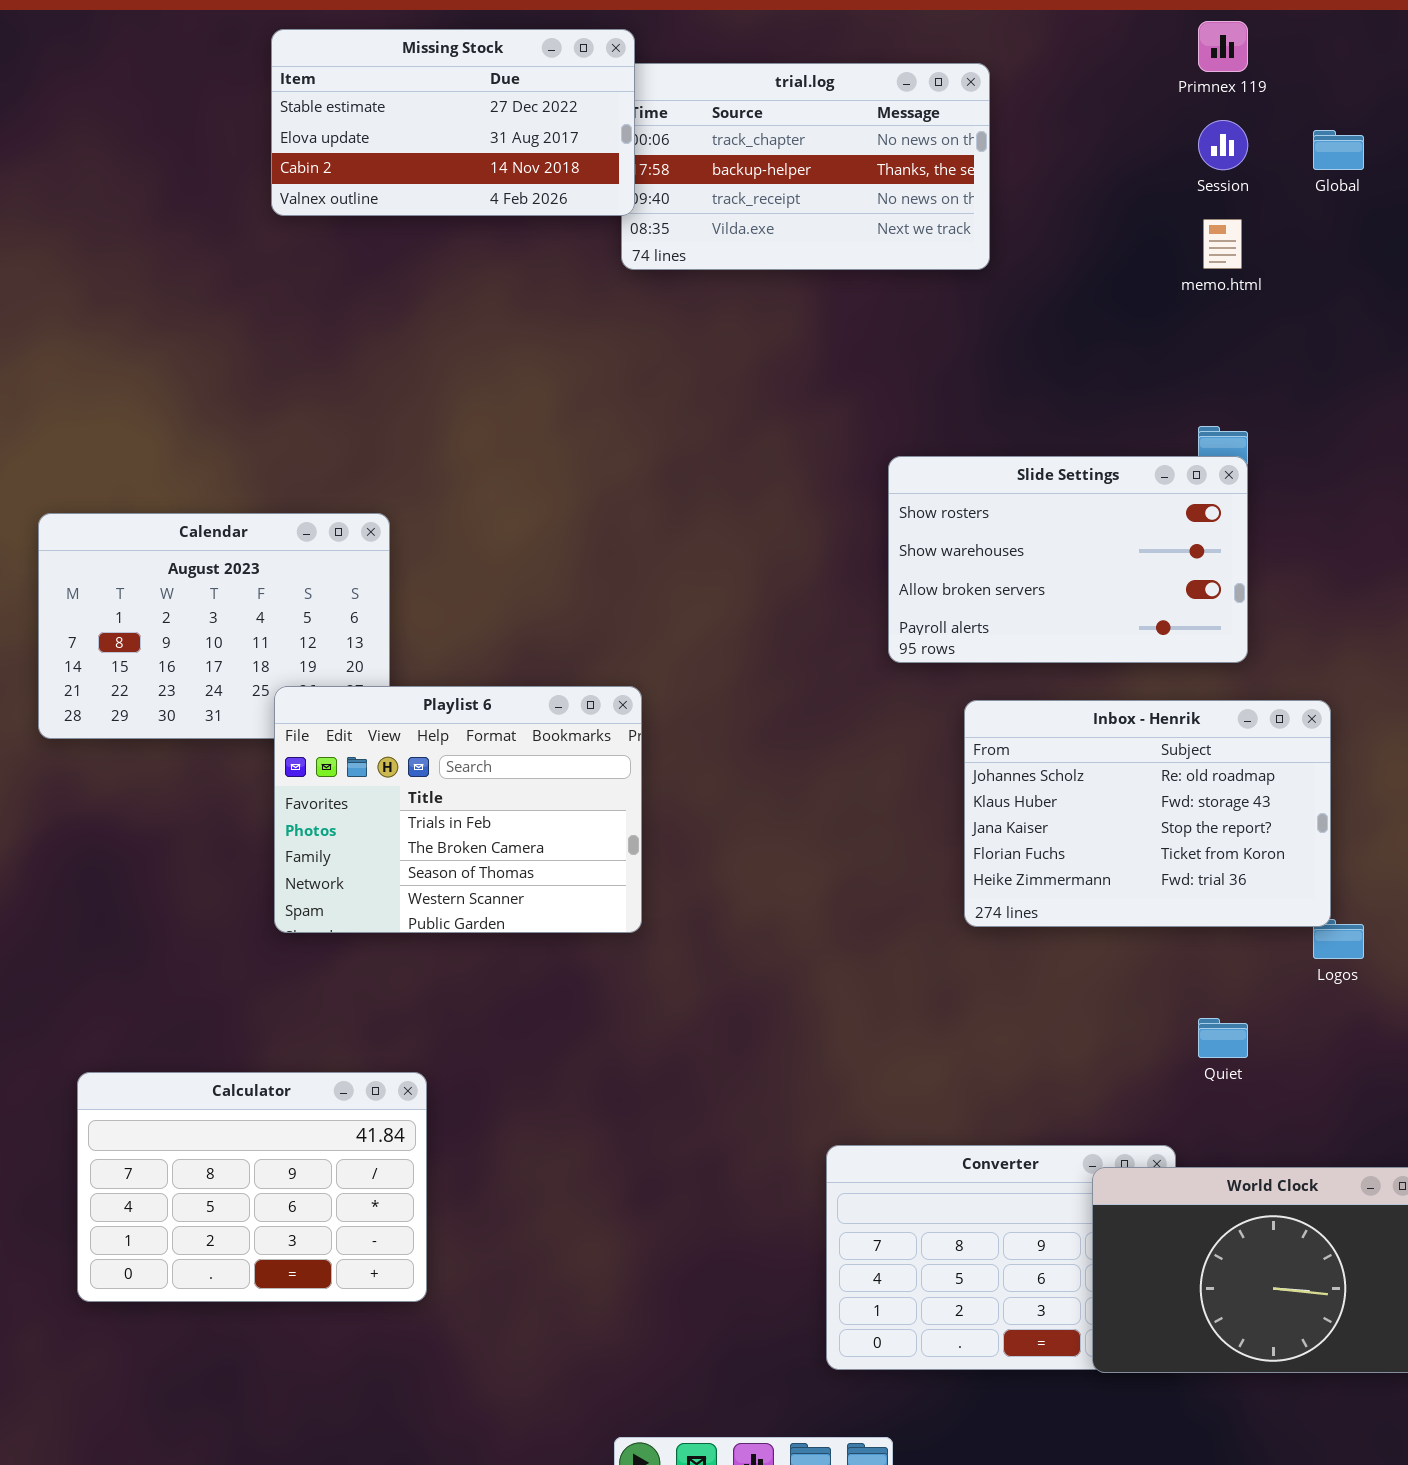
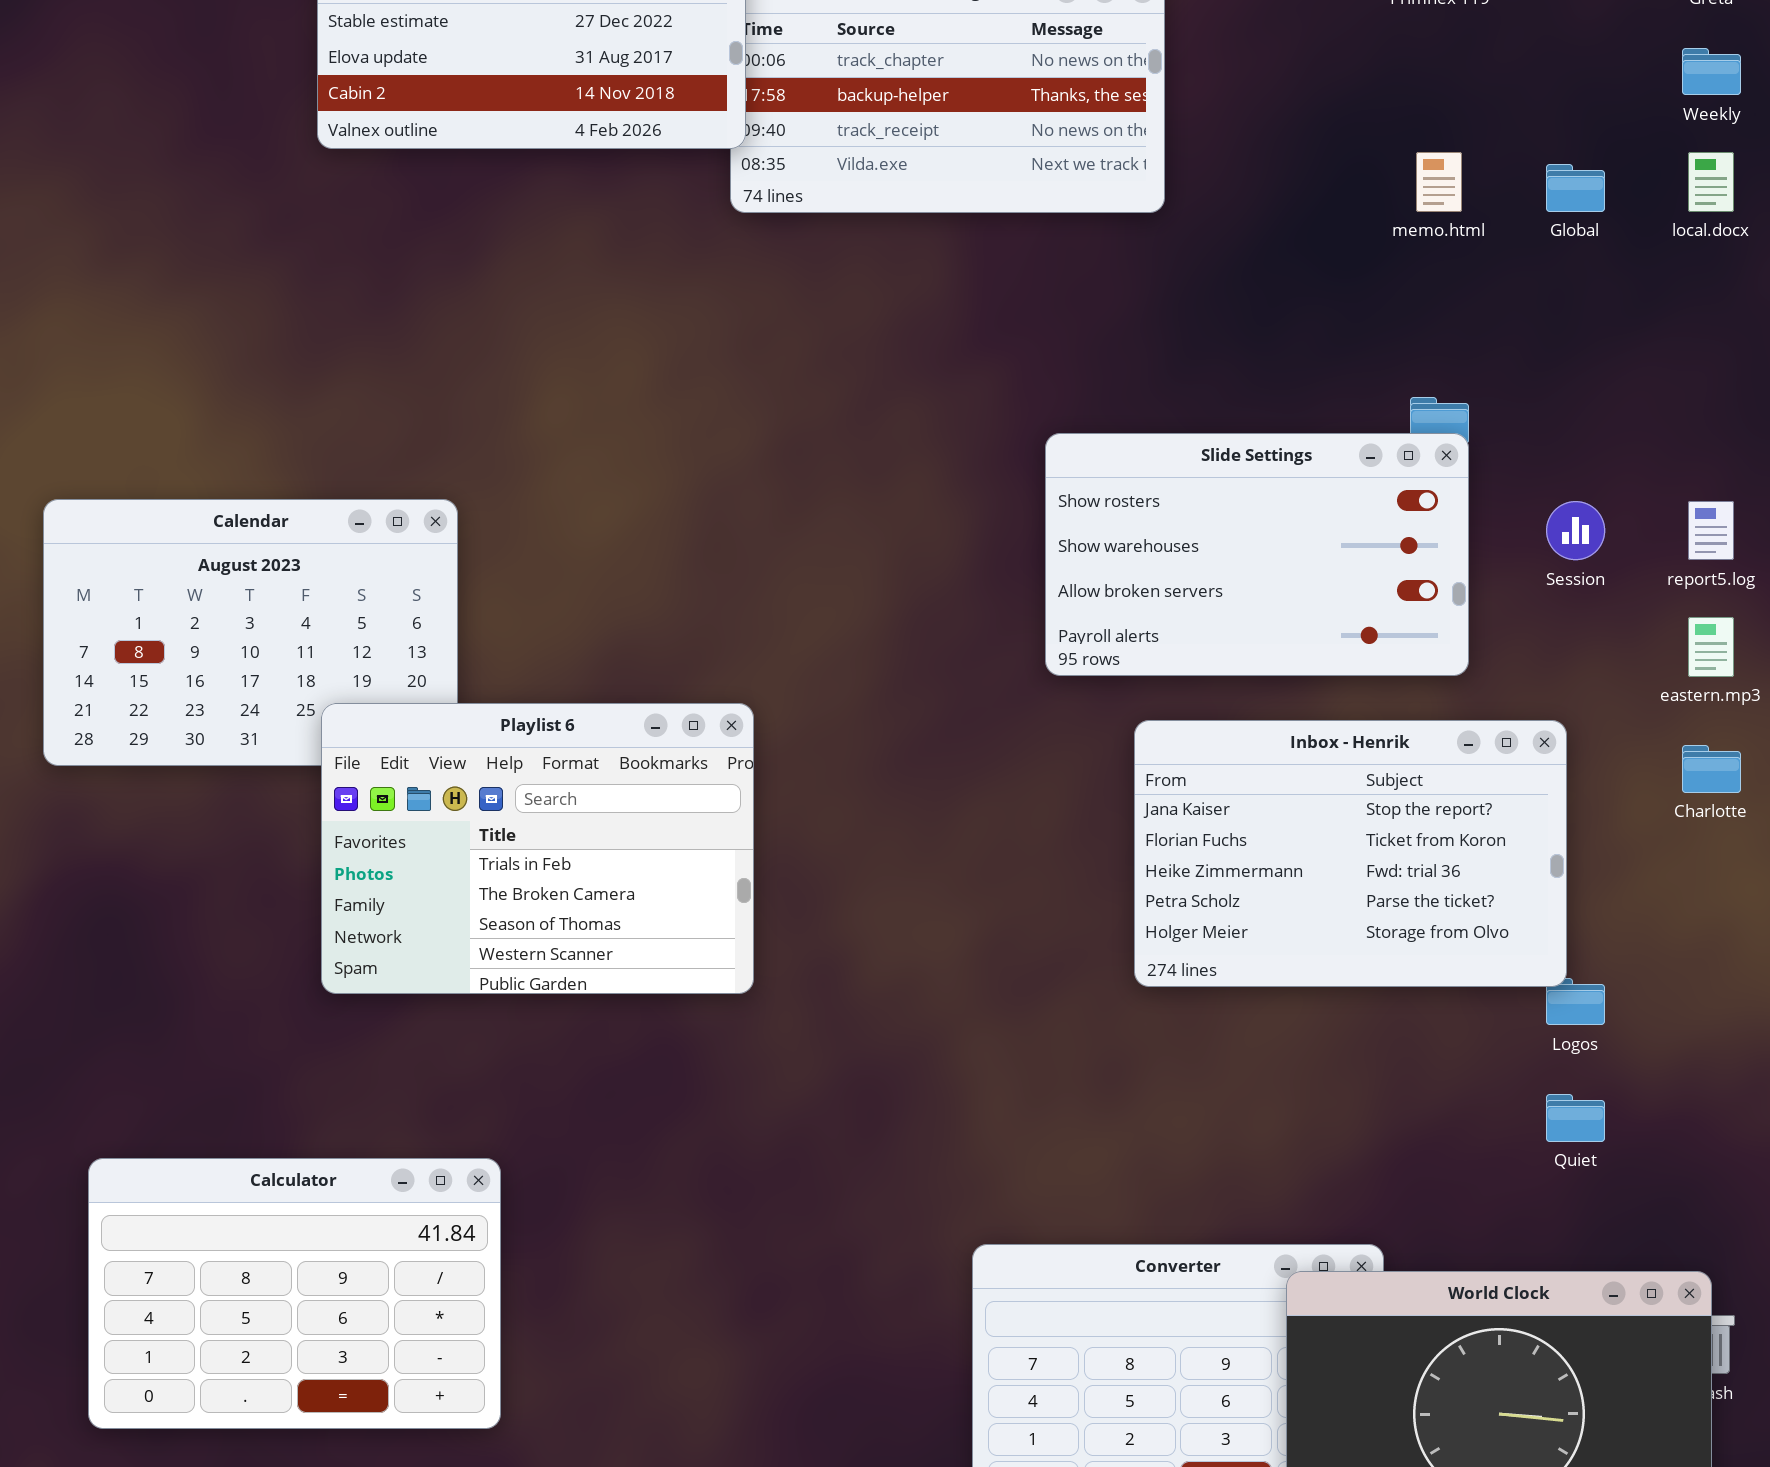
Session: [1198,120,1248,170] -> [1546,501,1605,560], moved
Global: [1313,130,1364,170] -> [1546,164,1605,212], moved
Inbox - Henrik: [964,700,1331,927] -> [1134,720,1567,987], scrolled down 2 rows
Quiet: [1198,1018,1248,1058] -> [1546,1094,1605,1142], moved

